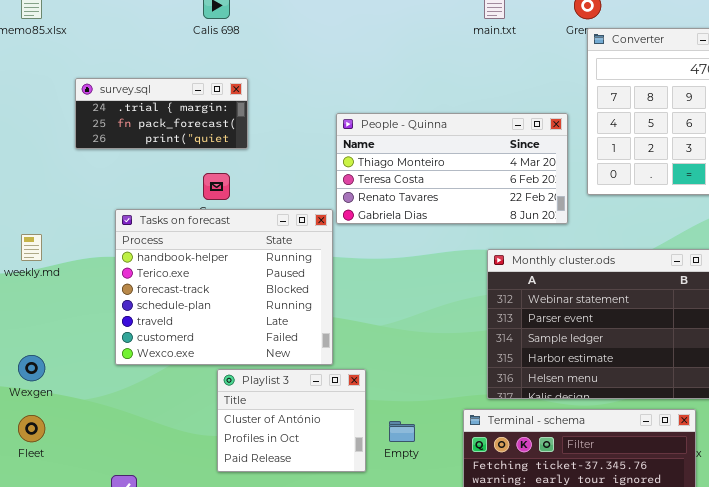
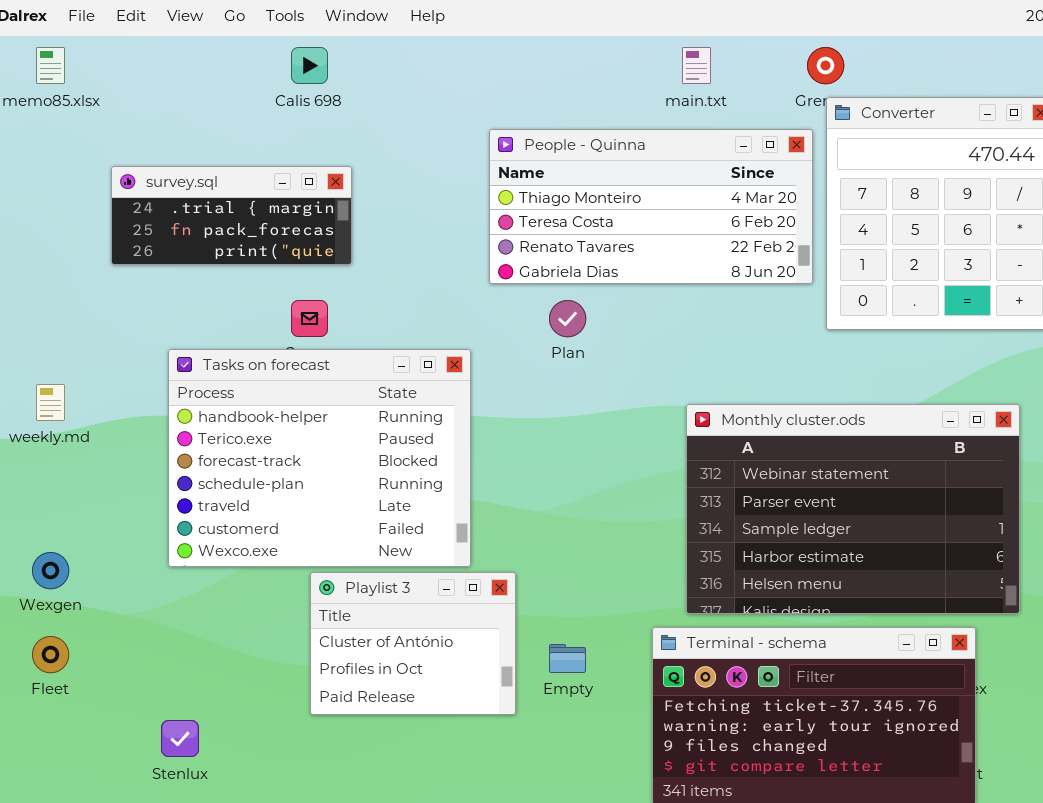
People - Quinna: [336,113,568,224] -> [489,129,813,284], moved

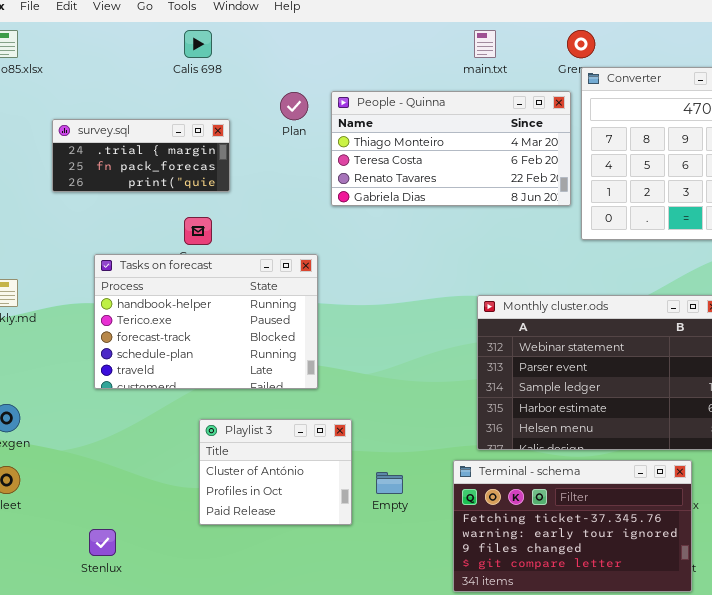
Plan: [549,300,586,337] -> [280,92,308,120], moved
Tasks on forecast: [168,349,471,567] -> [94,254,318,389], resized

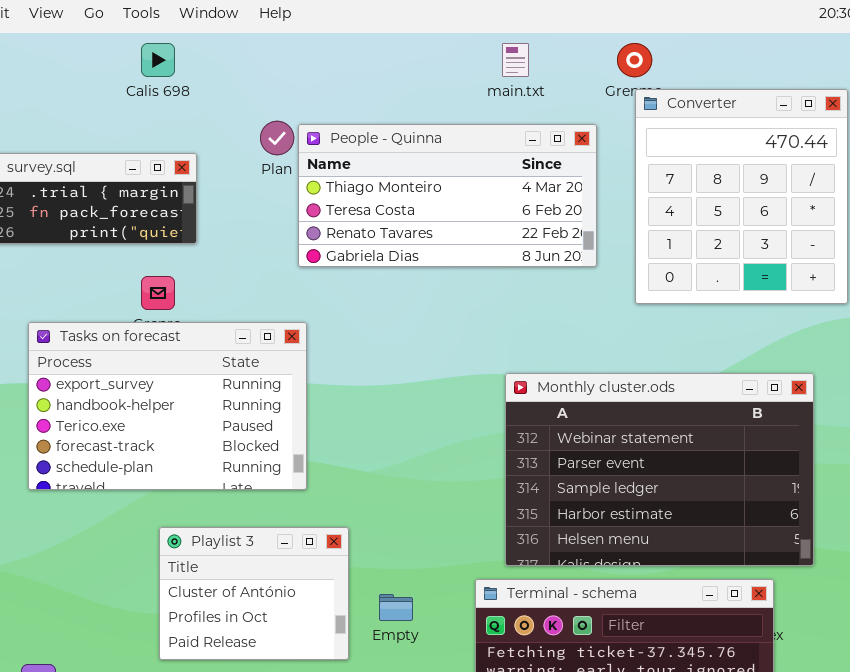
People - Quinna: [331,91,571,206] -> [298,124,597,267], moved
Tasks on forecast: [94,254,318,389] -> [28,322,307,490], scrolled up 1 row

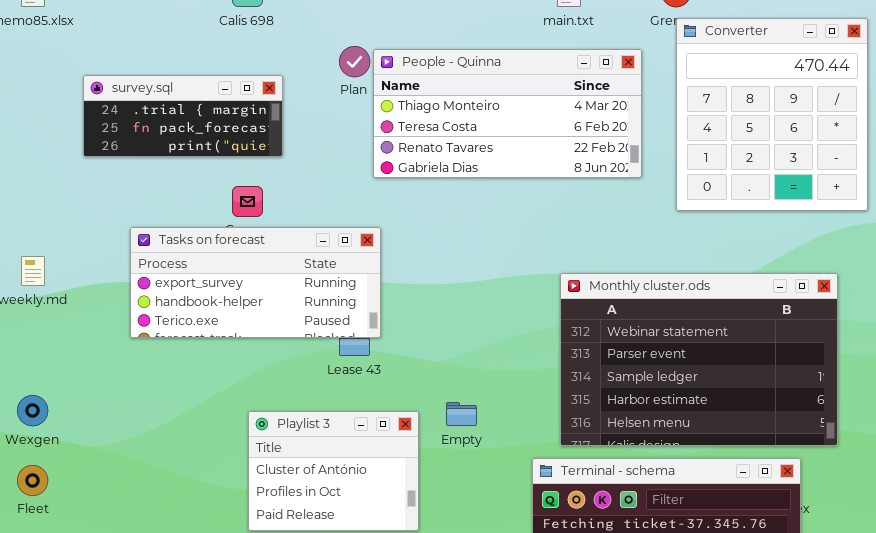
Tasks on forecast: [28,322,307,490] -> [130,227,381,338], resized
Empty: [379,594,413,621] -> [446,402,477,426], moved

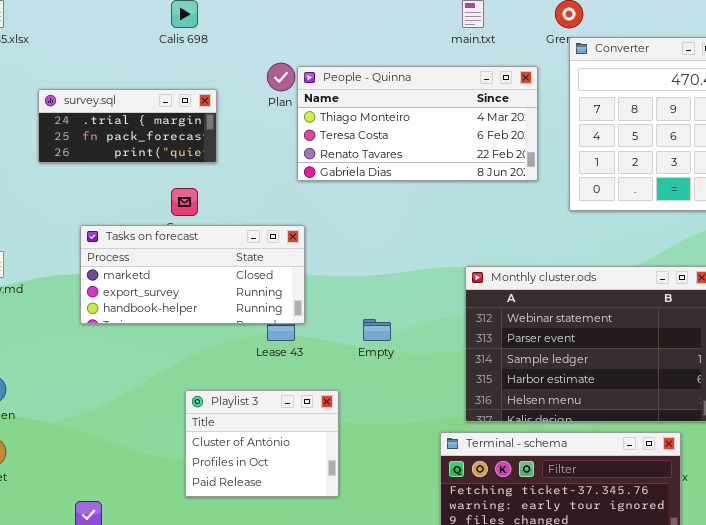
Tasks on forecast: [130,227,381,338] -> [80,225,305,324], scrolled up 1 row
Empty: [446,402,477,426] -> [363,319,391,341], moved

